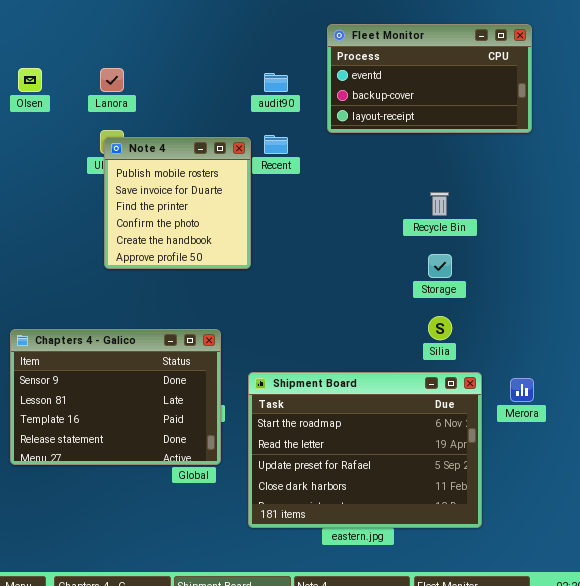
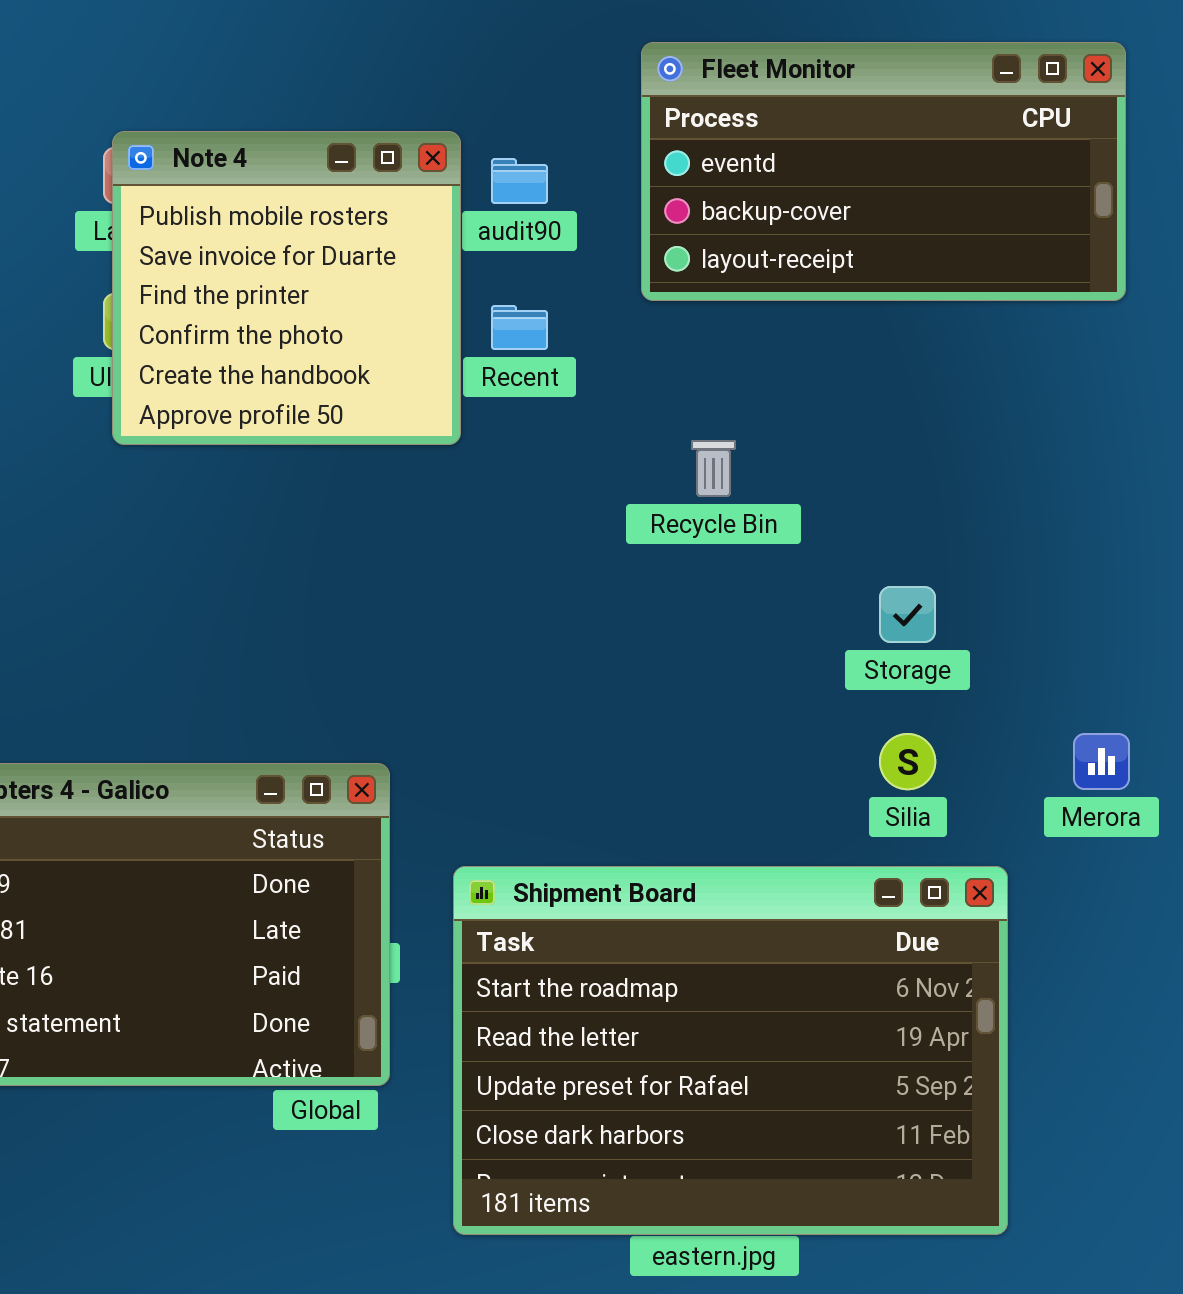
Note 4: [104,137,251,269] -> [112,131,461,445], moved
Recycle Bin: [430,192,449,216] -> [691,440,736,497], moved
Merora: [510,378,534,402] -> [1073,733,1130,790], moved

